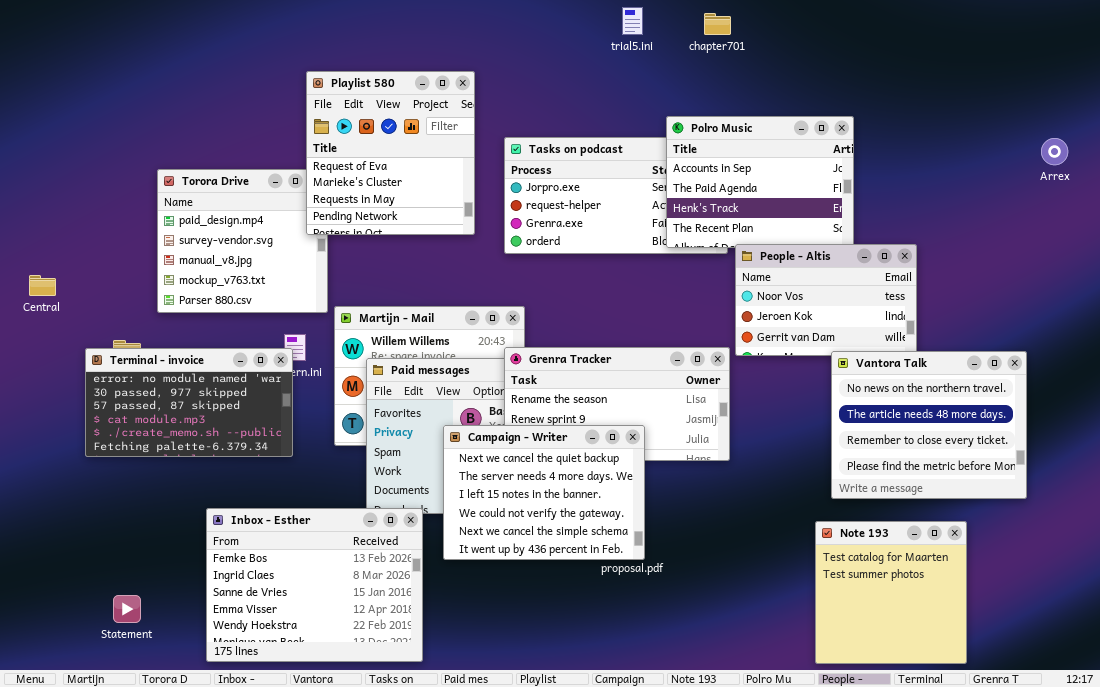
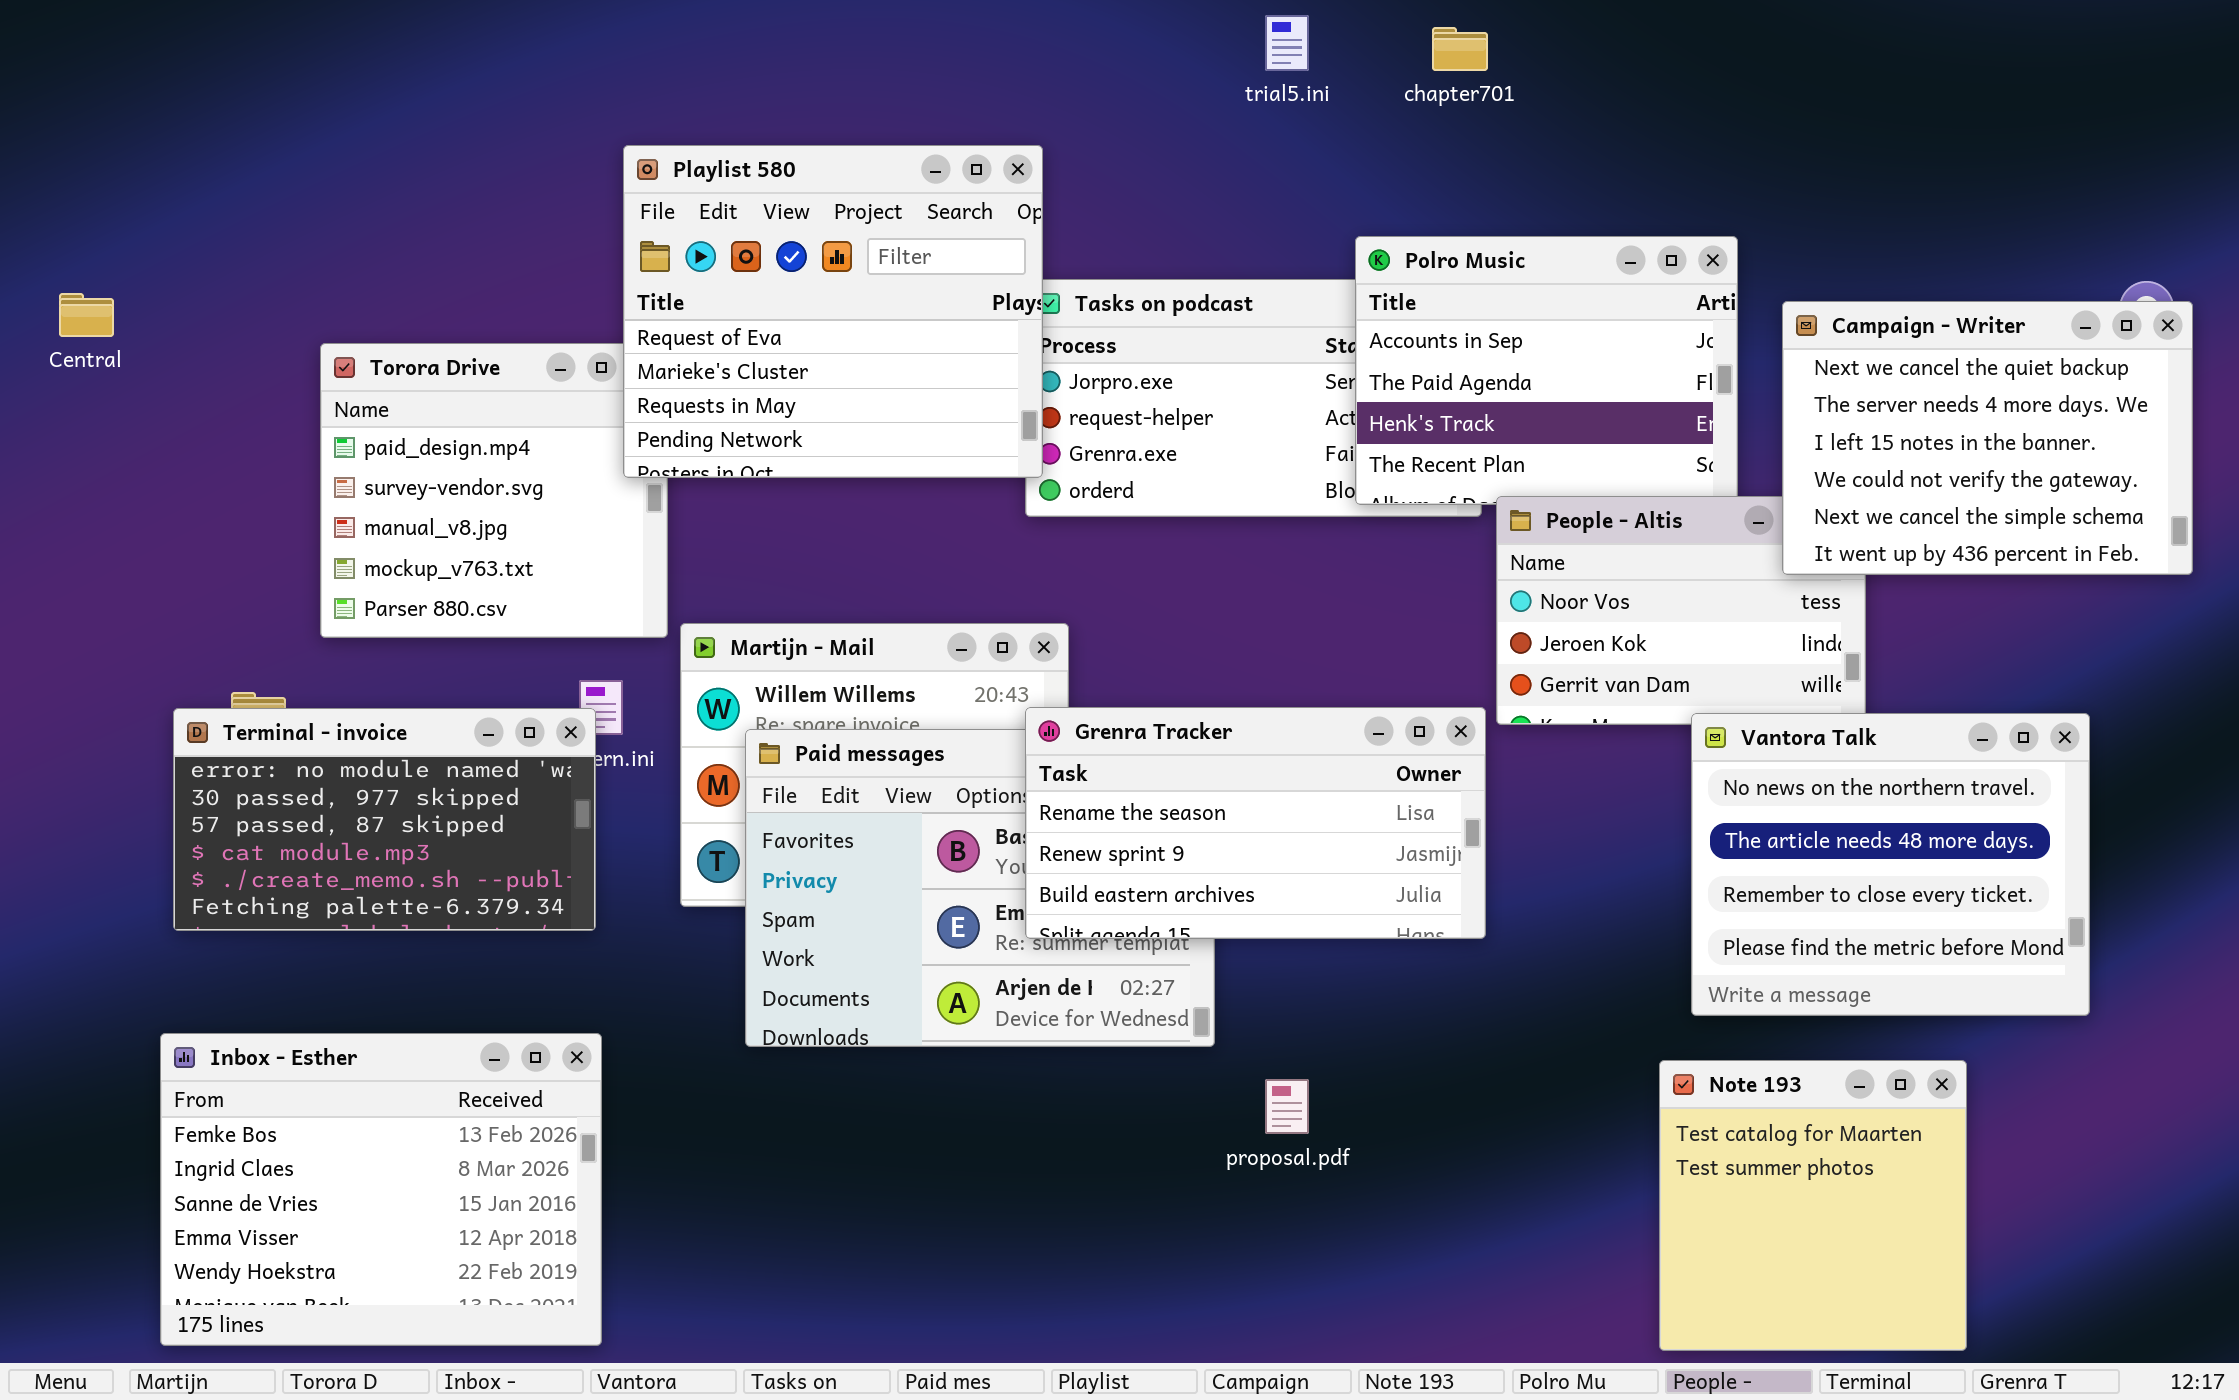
Playlist 580: [306,71,475,235] -> [623,145,1043,478], resized
Central: [29,275,56,296] -> [59,293,114,337], moved
Campaign - Writer: [443,425,645,560] -> [1782,301,2193,575], moved
Inbox - Esther: [206,508,423,662] -> [160,1033,602,1346], moved

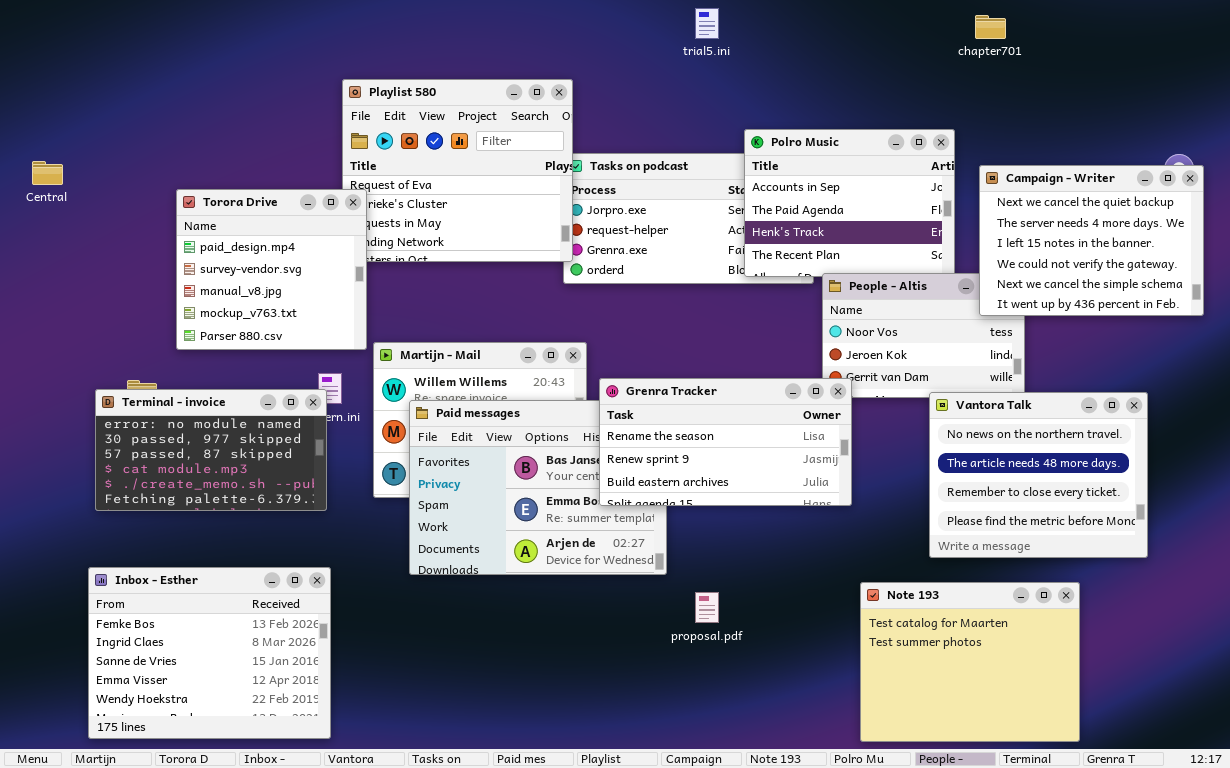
chapter701: [1432,27,1488,71] -> [975,15,1006,39], moved
Torora Drive: [320,343,668,638] -> [176,189,367,350], raised
Grenra Tracker: [1025,707,1486,939] -> [599,378,852,506], moved
Note 193: [1659,1060,1967,1351] -> [860,582,1080,742], resized

